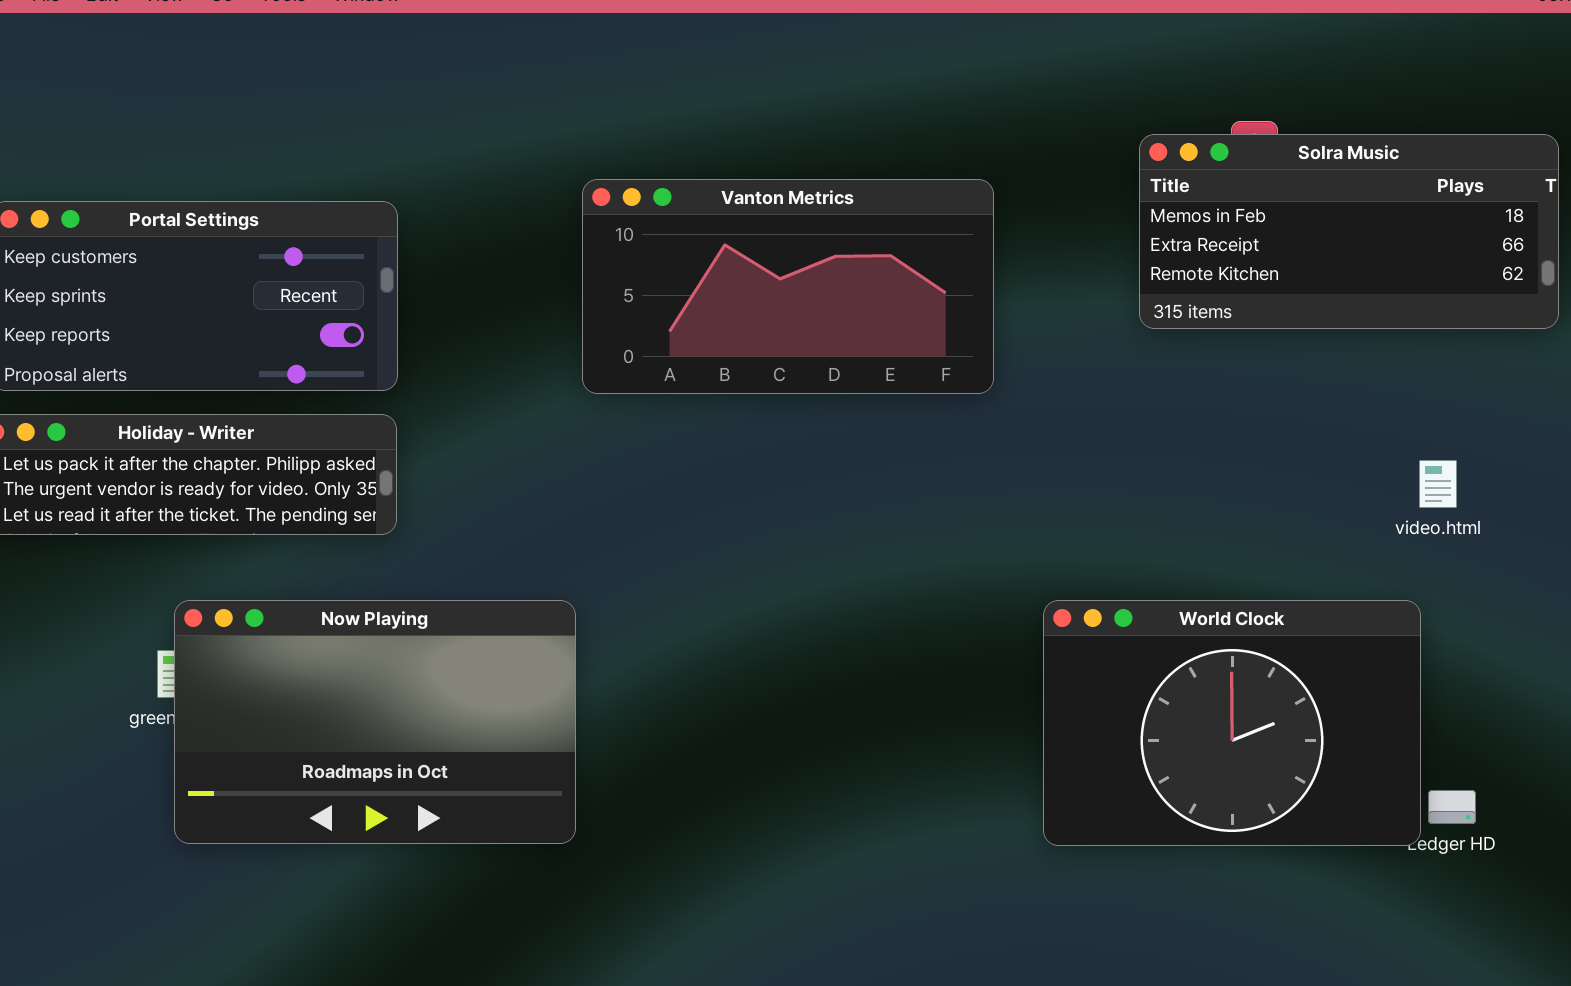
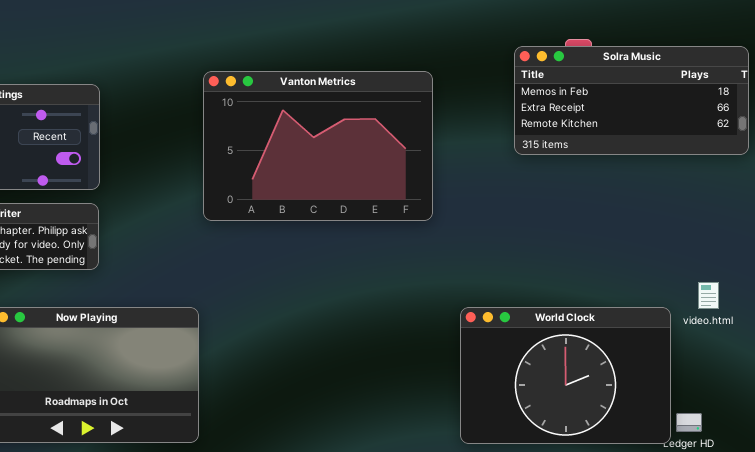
Vanton Metrics: [582,179,994,394] -> [203,71,433,221], resized
video.html: [1419,460,1457,508] -> [698,282,719,309], moved

